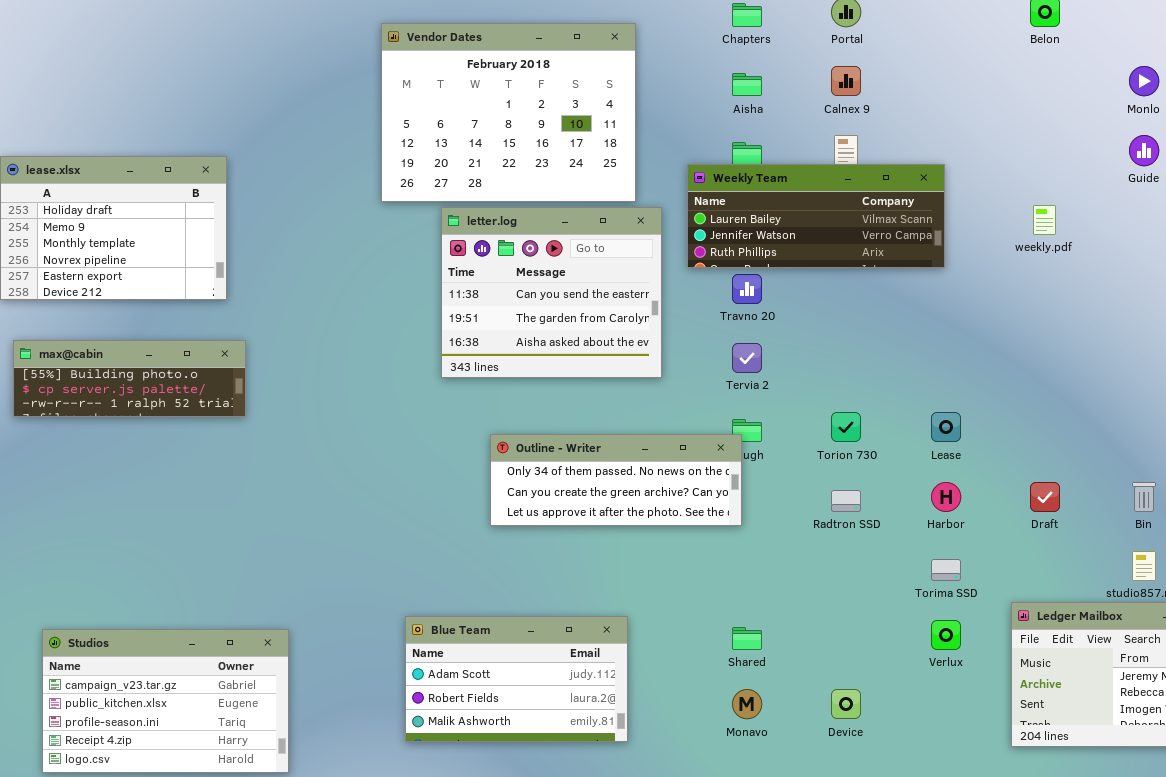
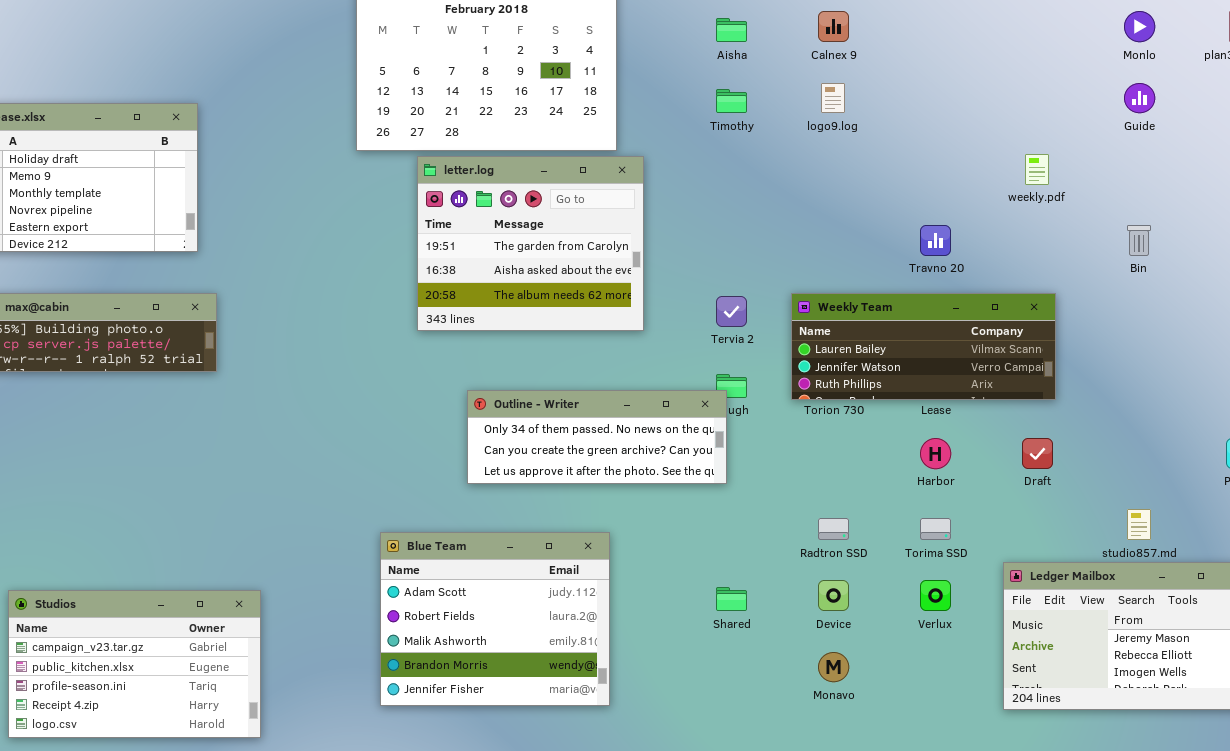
Weekly Team: [687,164,945,268] -> [791,293,1056,400], moved
letter.log: [441,207,662,378] -> [417,156,644,331], scrolled down 1 row
Travno 20: [732,274,762,304] -> [920,225,951,256], moved
Bin: [1132,482,1156,512] -> [1127,225,1151,256], moved
Radtron SSD: [831,490,861,512] -> [818,518,849,540], moved
Blue Team: [405,616,628,742] -> [380,532,610,706], resized
Monavo: [732,689,762,719] -> [818,652,849,682], moved
Device: [831,689,861,719] -> [818,580,849,611], moved

